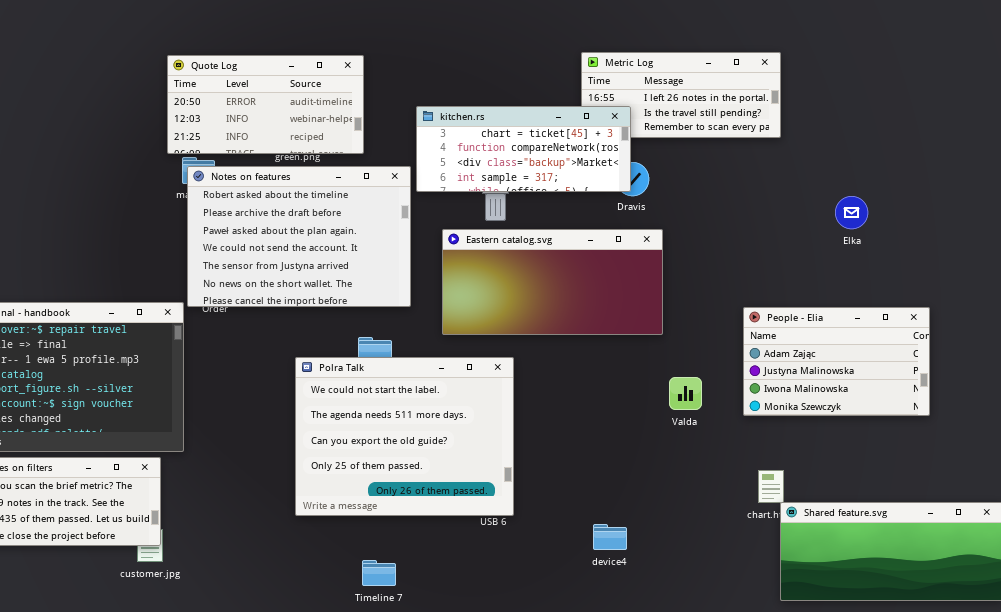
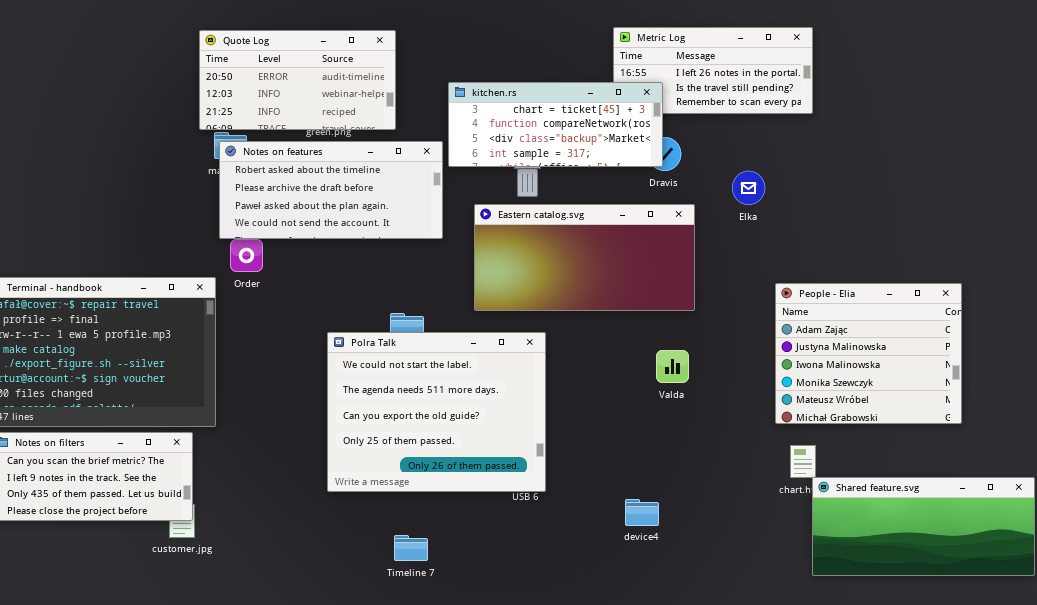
Notes on features: [187,166,411,307] -> [219,141,443,239], resized
Elka: [835,196,868,229] -> [732,171,765,205], moved
People - Elia: [743,307,930,416] -> [775,283,962,424], resized
Valda: [669,377,702,410] -> [656,350,689,383], moved

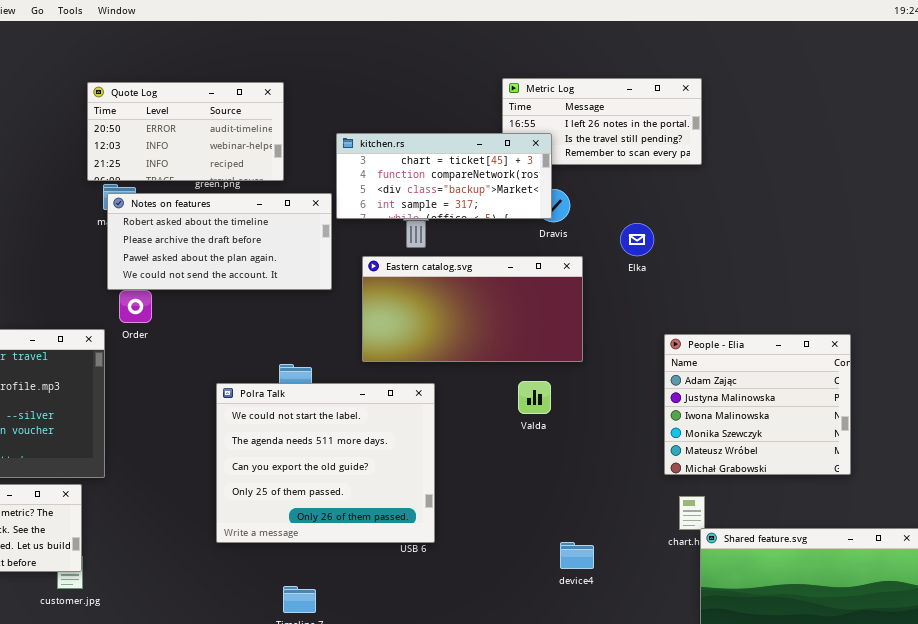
Valda: [656,350,689,383] -> [518,381,551,414], moved
device4: [625,499,659,526] -> [560,542,594,569], moved

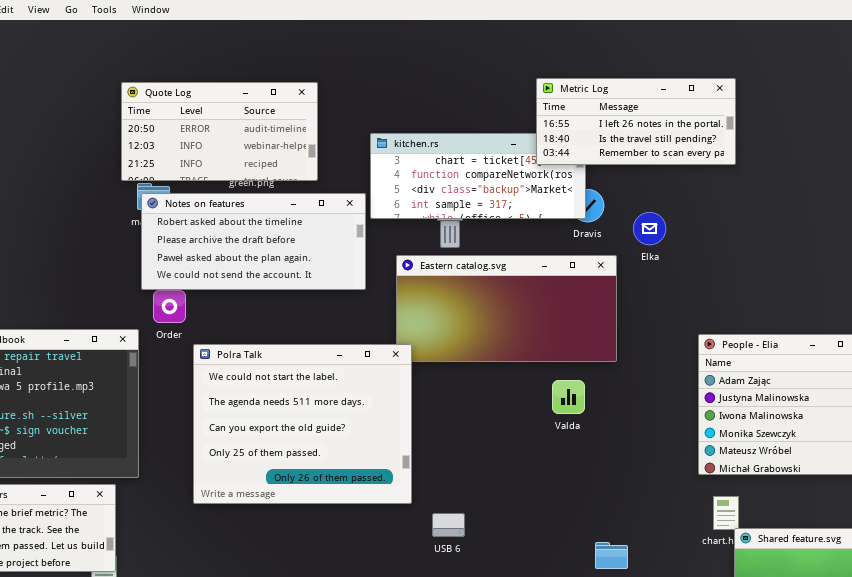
Metric Log: [502,78,702,165] -> [536,78,736,165], raised
Elka: [620,223,654,256] -> [633,212,666,245], moved
Polra Talk: [216,383,435,543] -> [193,344,412,504], moved

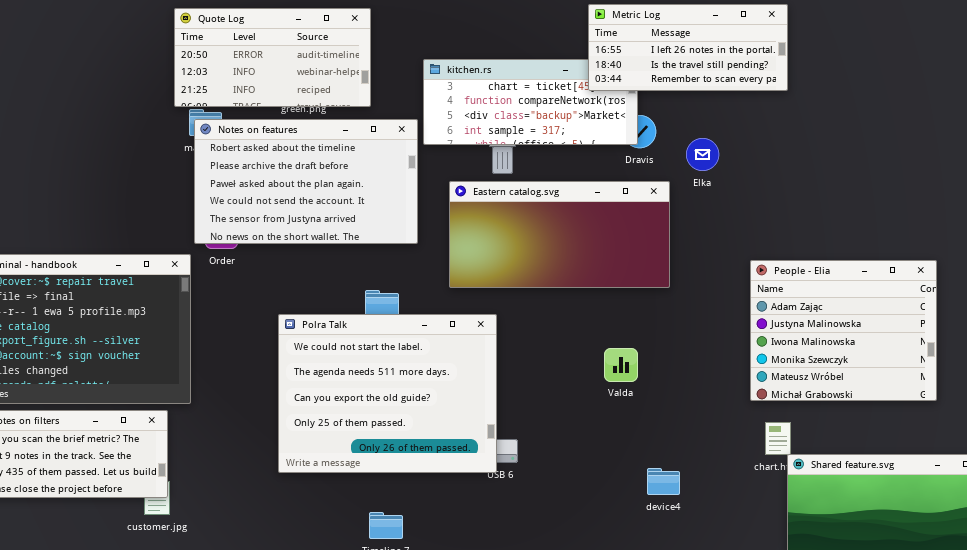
Notes on features: [141,193,366,290] -> [194,119,418,244], resized
Polra Talk: [193,344,412,504] -> [278,314,497,473], moved
Valda: [552,380,585,414] -> [604,348,638,382], moved

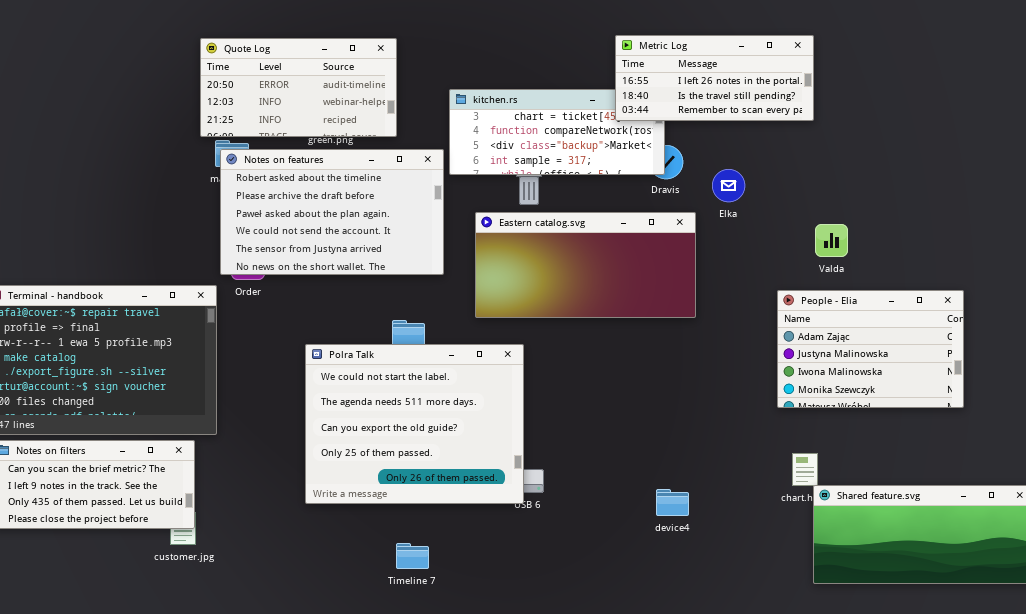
People - Elia: [750,260,937,401] -> [777,290,964,408], resized
Valda: [604,348,638,382] -> [815,224,848,257], moved
device4: [647,468,680,495] -> [656,489,689,516], moved

